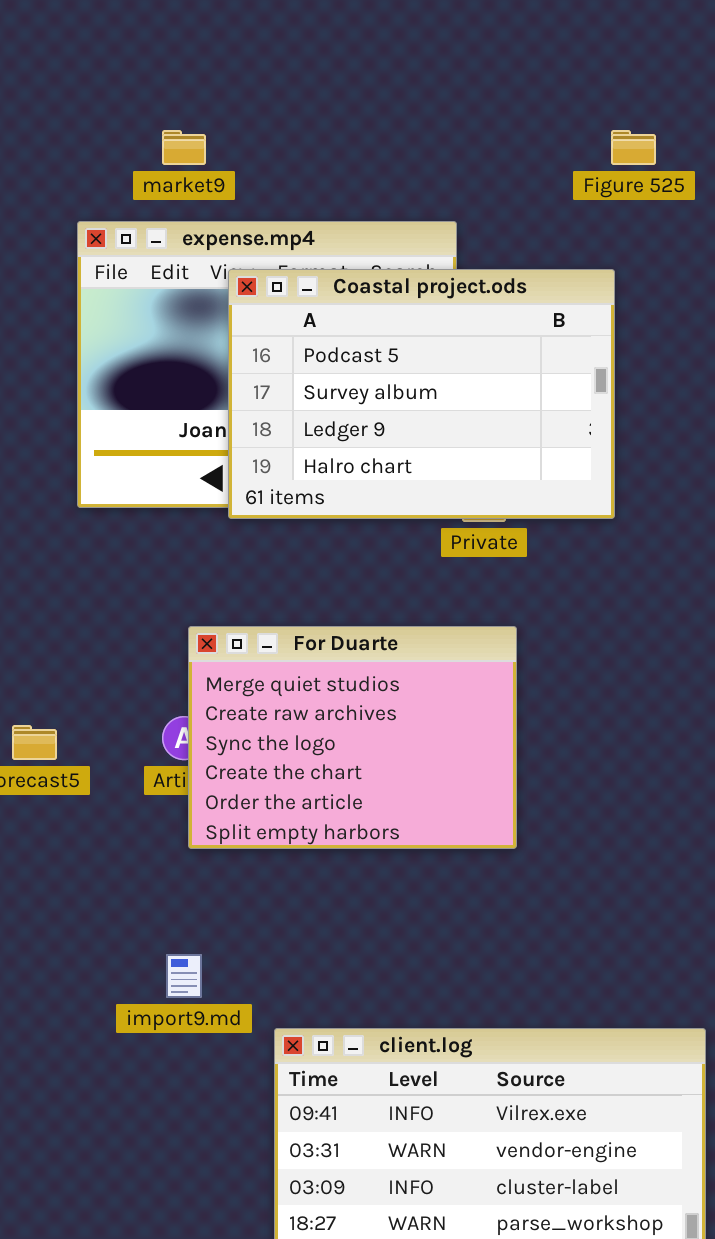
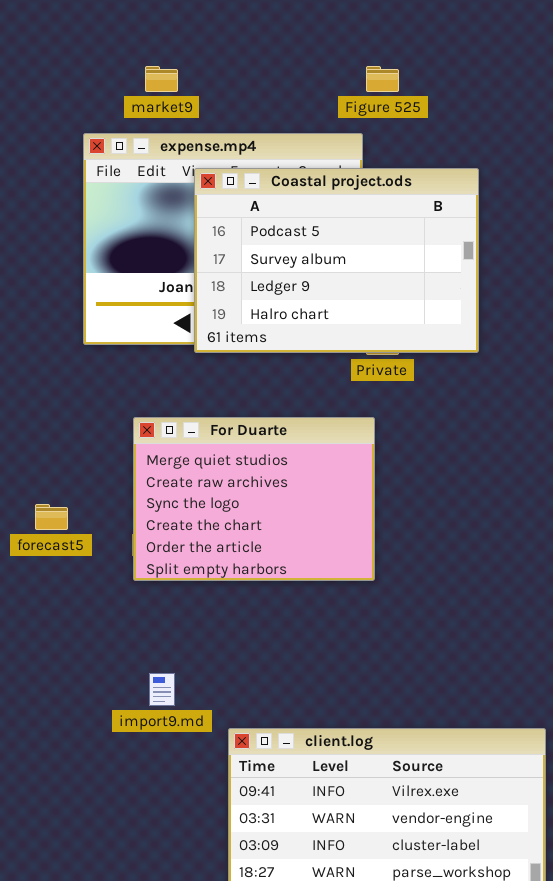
Figure 525: [611,130,656,165] -> [366,66,399,92], moved
For Duarte: [188,626,517,849] -> [133,417,375,581], moved

